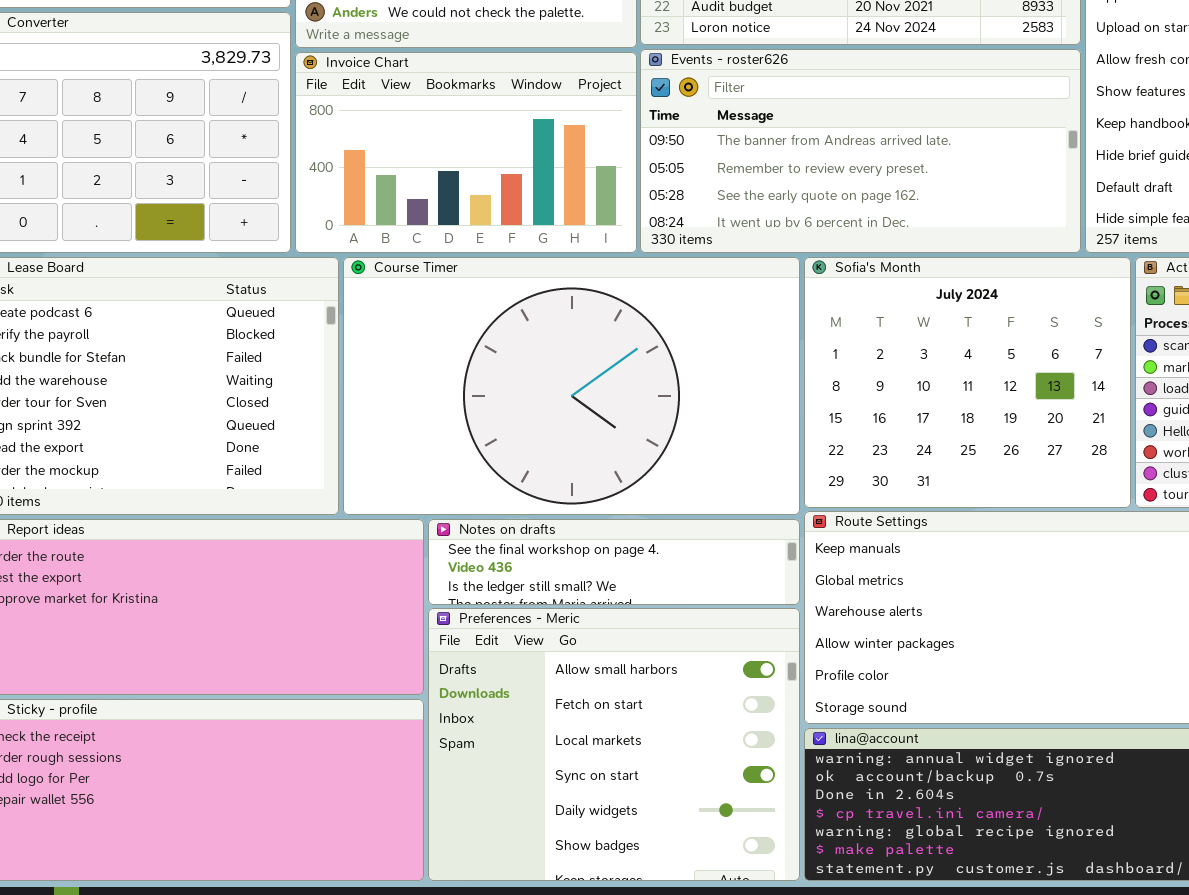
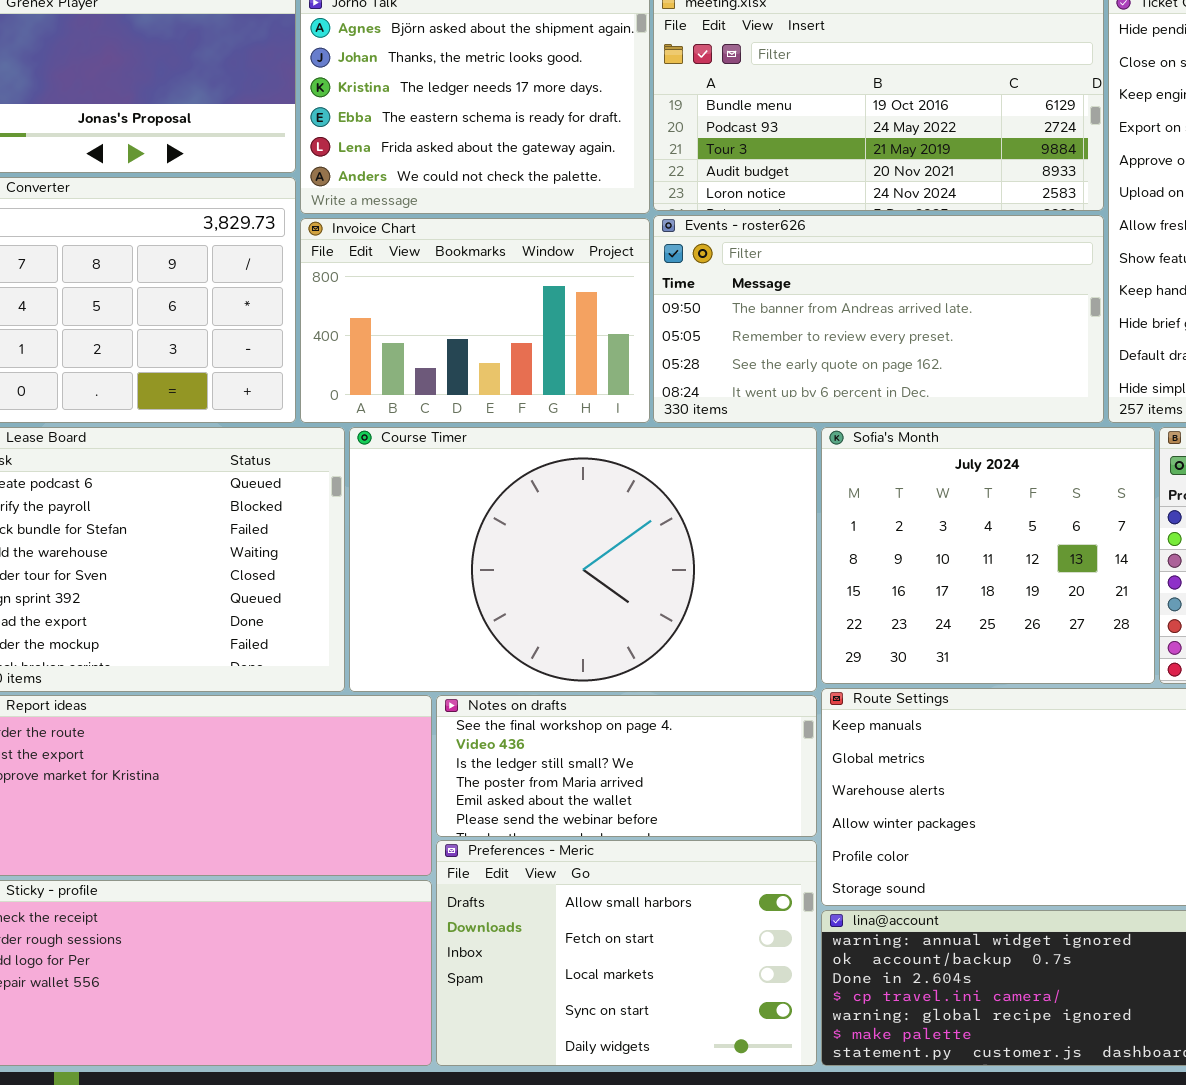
Notes on drafts: [428,519,800,605] -> [436,695,817,837], resized
Preferences - Meric: [428,608,800,881] -> [436,840,817,1066], resized

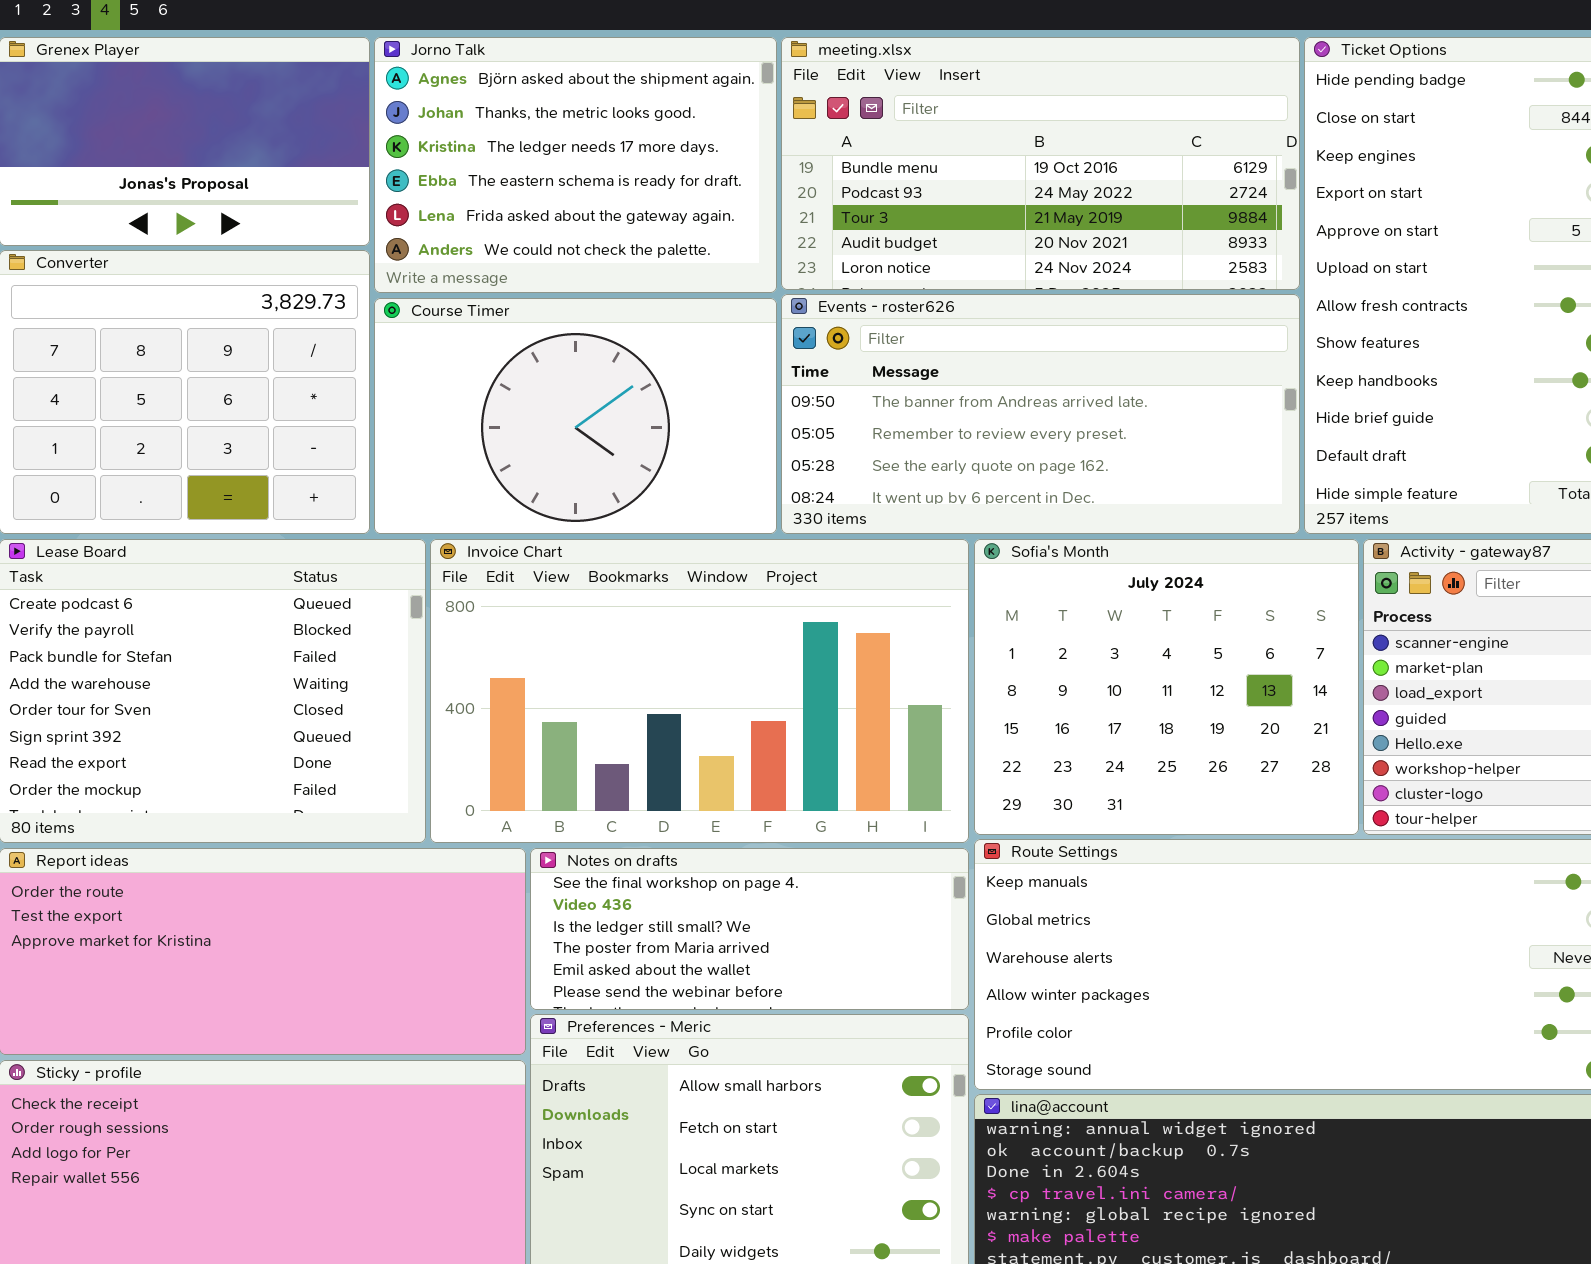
Invoice Chart: [300,218,650,423] -> [430,539,969,843], moved, resized
Course Timer: [349,427,817,692] -> [374,298,777,534], moved, resized

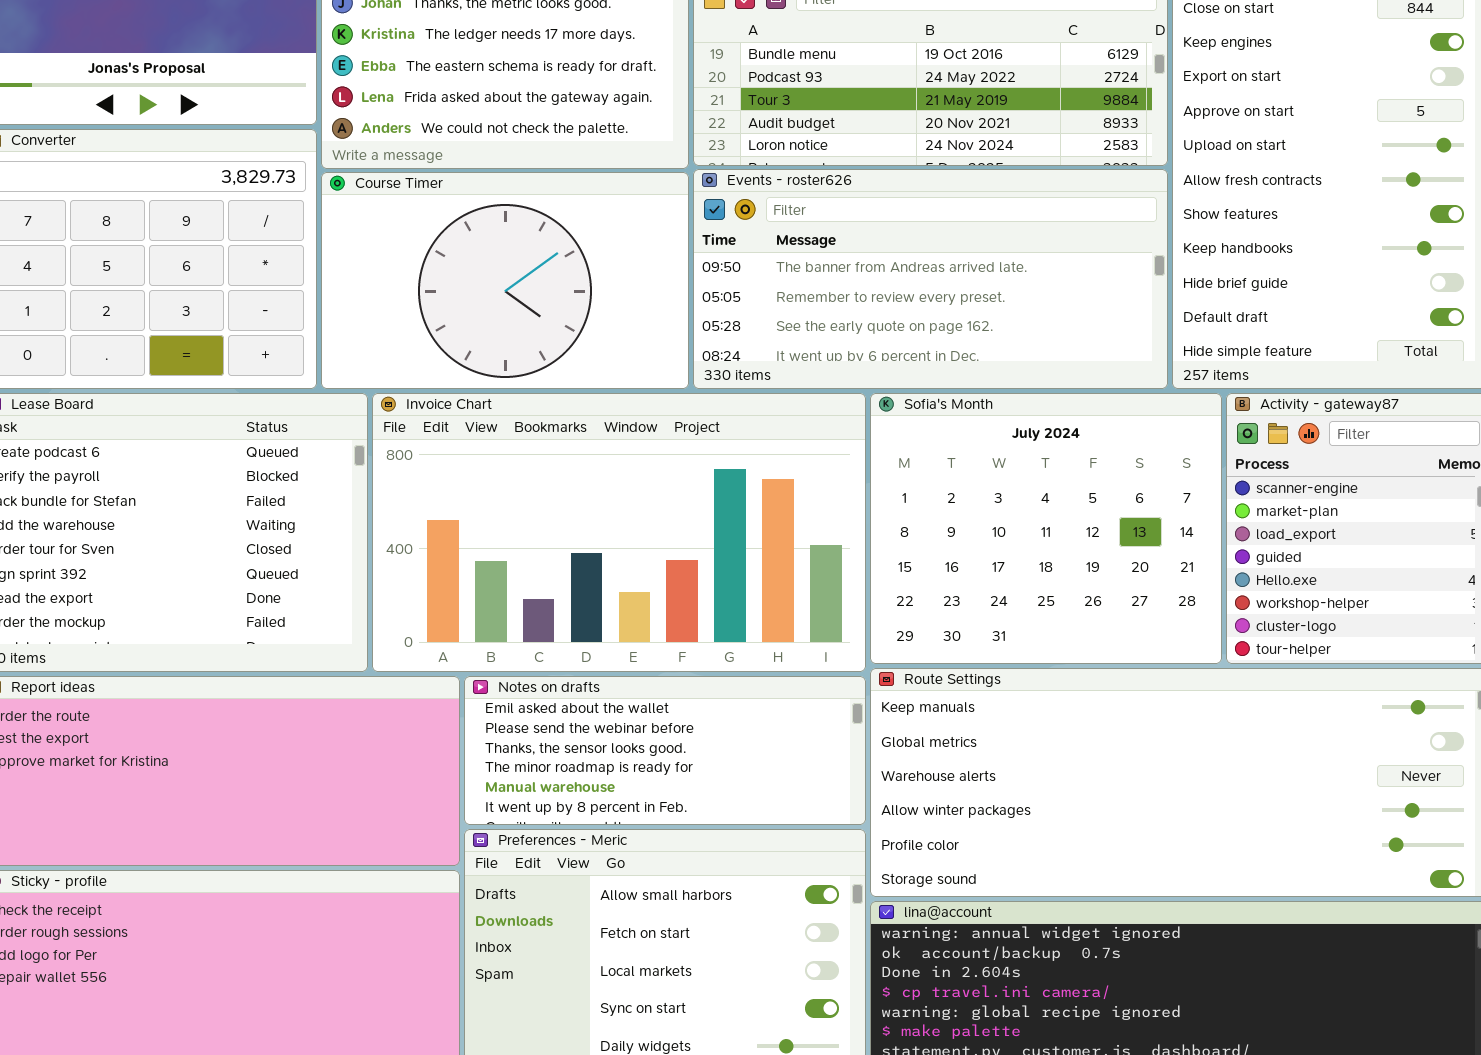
Notes on drafts: [530,848,969,1010] -> [464,676,866,825], scrolled down 4 rows

